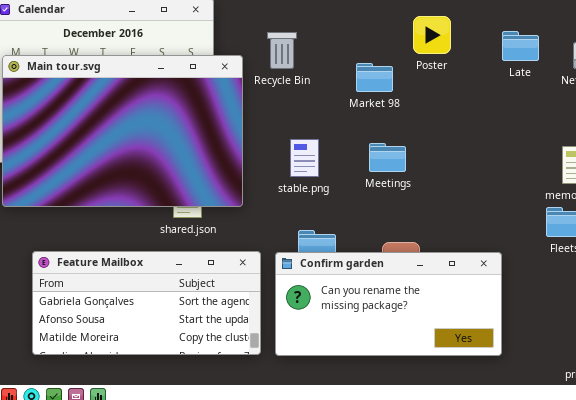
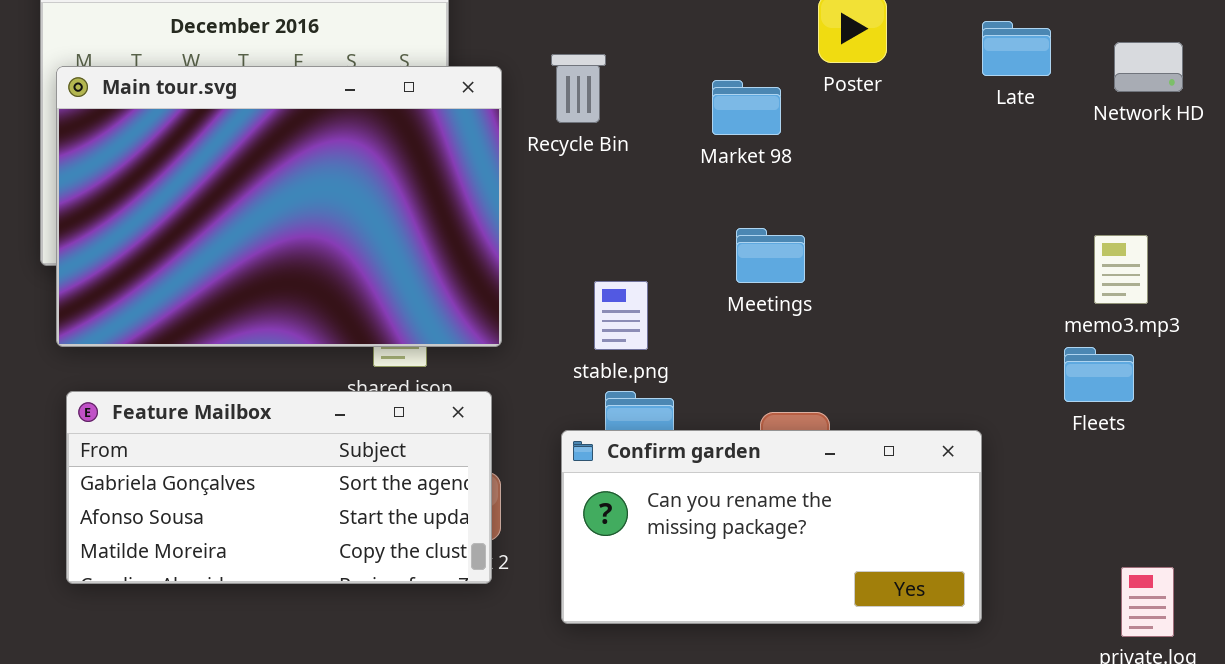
Recycle Bin: [267,32,297,69] -> [551,54,606,123], moved
stable.png: [290,139,319,177] -> [594,281,648,350], moved
Feature Mailbox: [32,251,261,355] -> [66,391,492,584], moved

